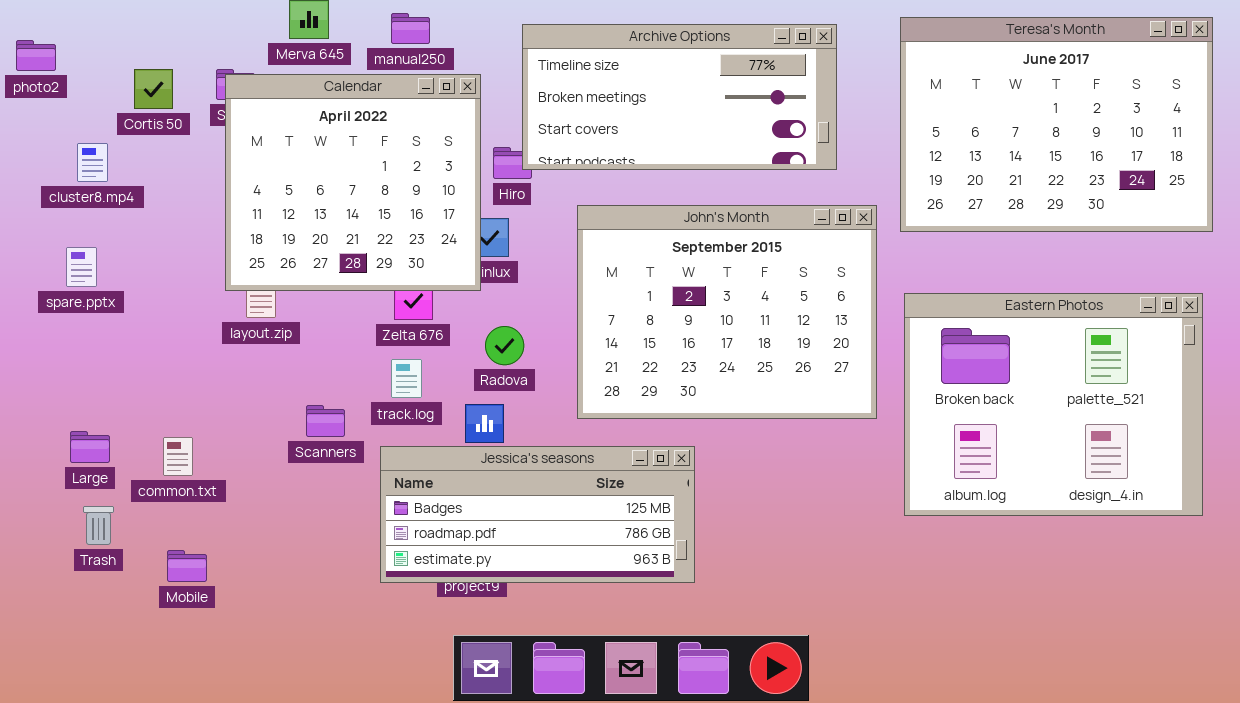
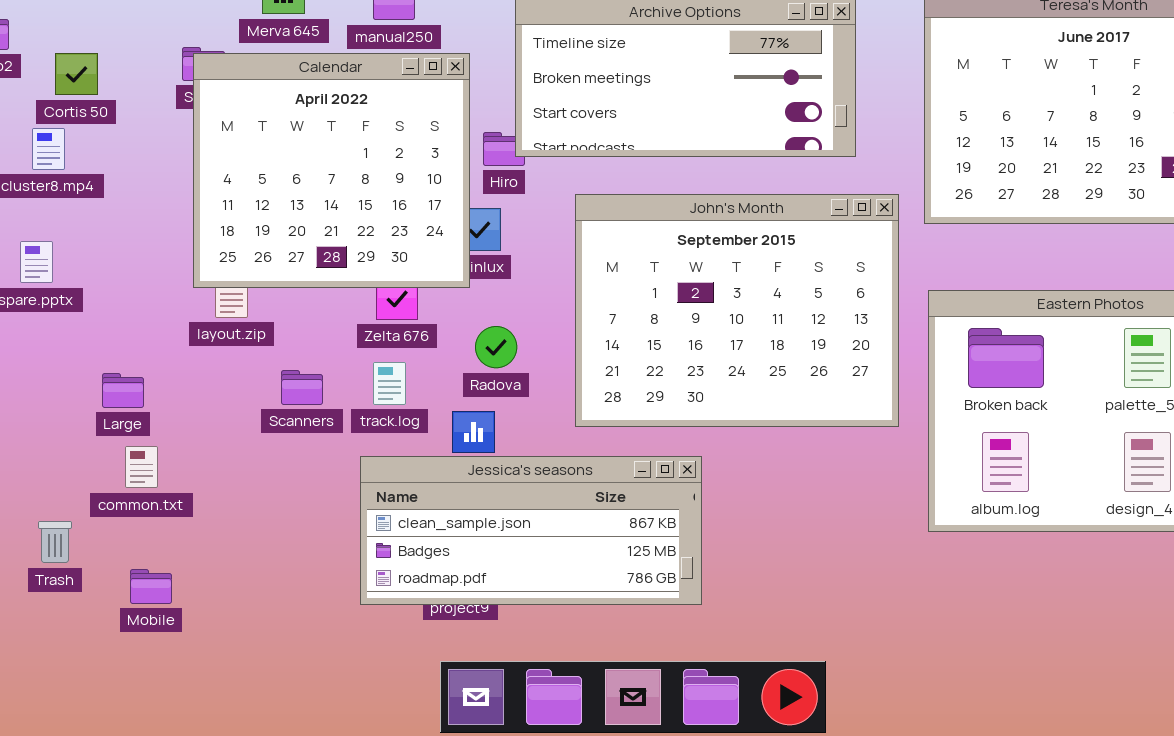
Cortis 50: [134,69,173,109] -> [55,53,98,95], moved
Scanners: [306,405,345,437] -> [281,370,323,405], moved
Large: [70,431,110,463] -> [102,373,144,408], moved
Jessica's seasons: [380,446,695,583] -> [360,456,702,605], scrolled up 1 row

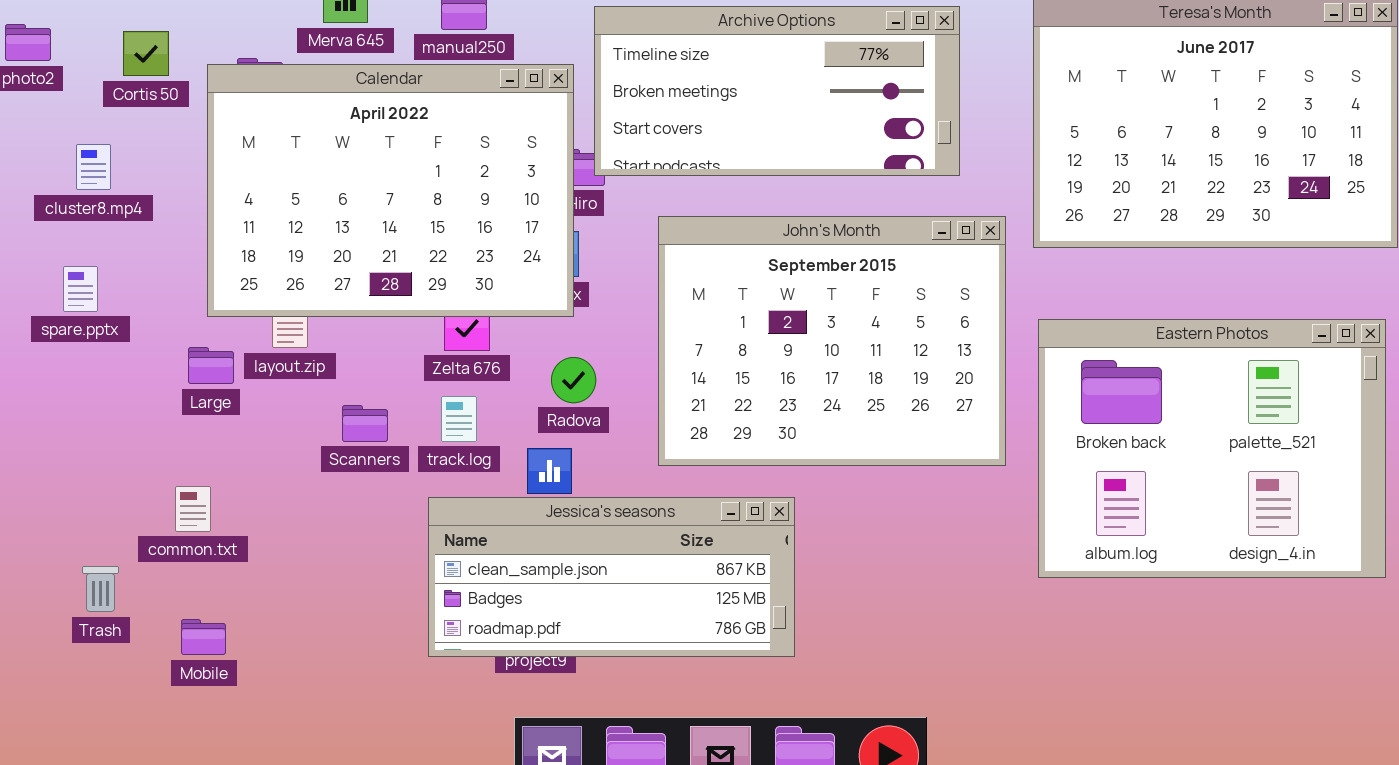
Cortis 50: [55,53,98,95] -> [123,31,169,76], moved
Calendar: [193,53,470,288] -> [207,64,574,317], moved, resized
Large: [102,373,144,408] -> [188,347,234,384], moved

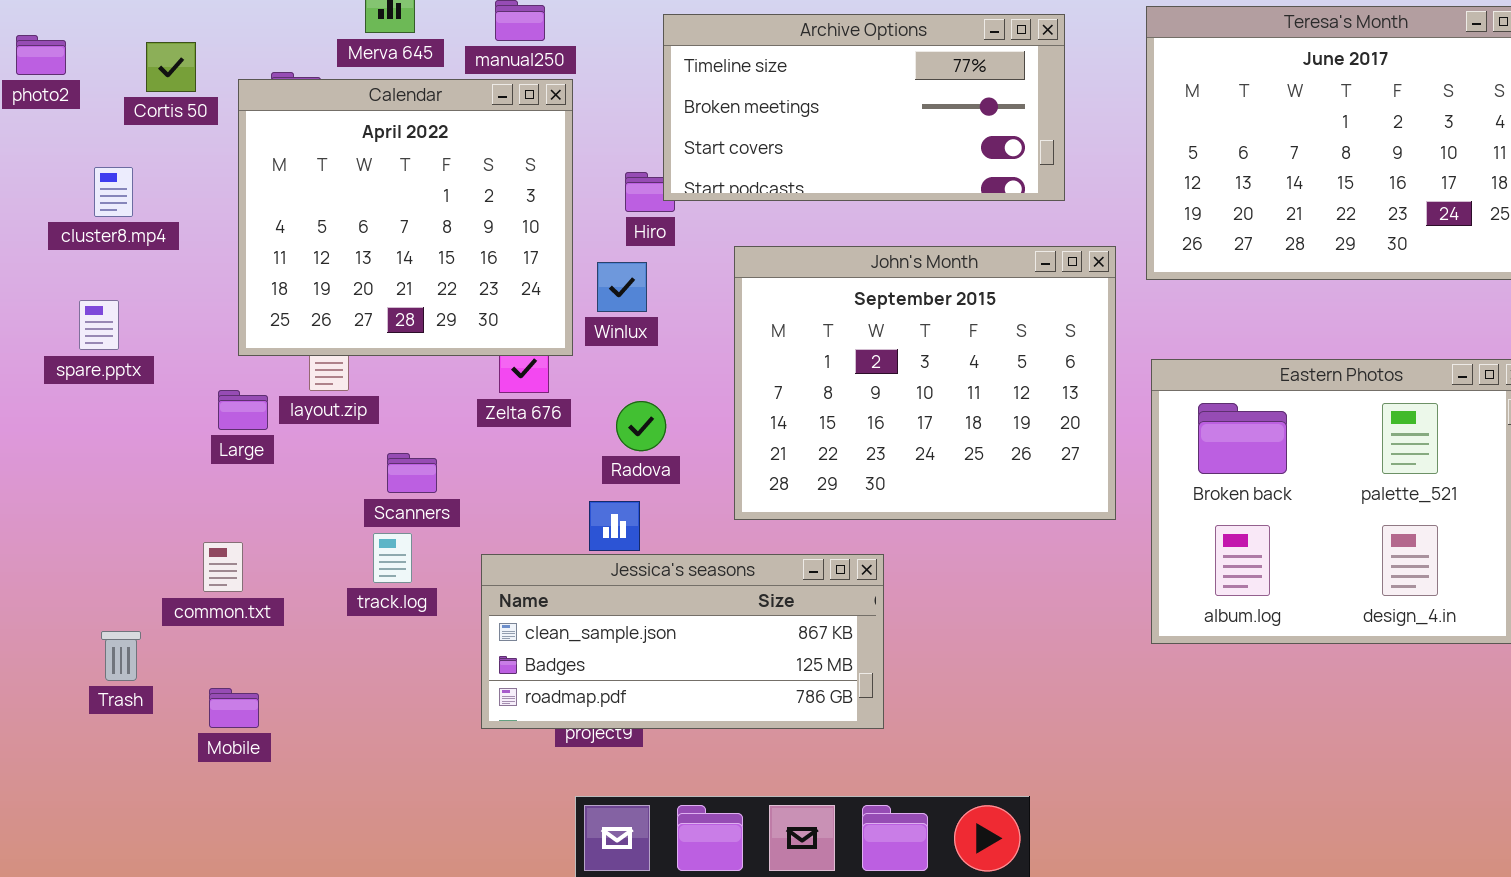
Calendar: [207,64,574,317] -> [238,79,573,356], resized
track.log: [441,396,477,442] -> [373,533,412,583], moved

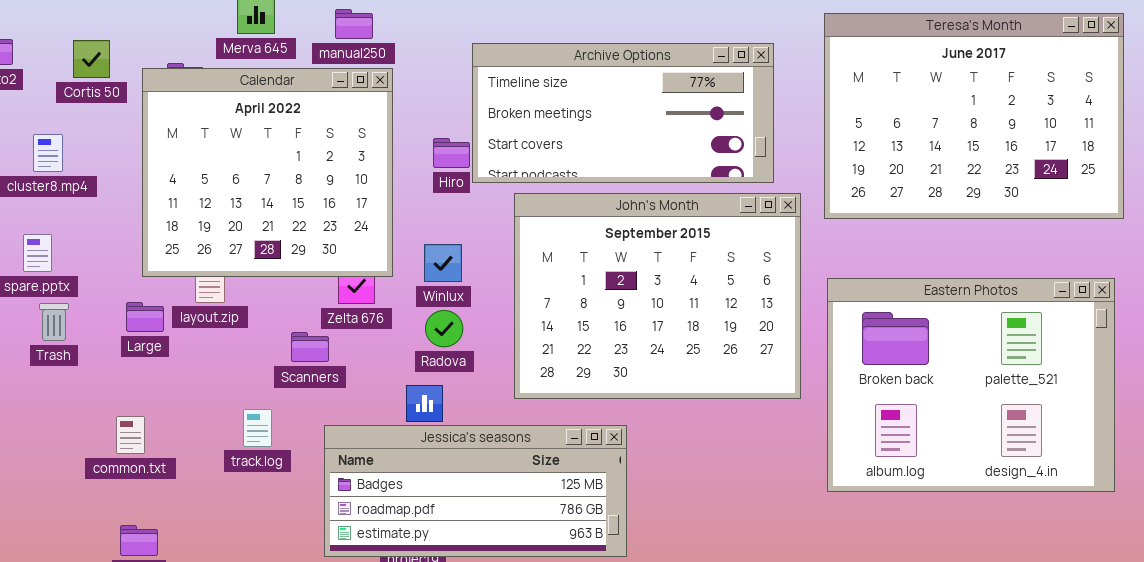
Archive Options: [663,14,1065,201] -> [472,43,774,183], moved
Winlux: [597,262,647,312] -> [424,244,462,282], moved
Scanners: [387,453,437,493] -> [291,332,329,362], moved
Jessica's seasons: [481,554,884,729] -> [324,425,627,557], scrolled down 1 row
Trash: [101,631,141,681] -> [39,303,69,341], moved

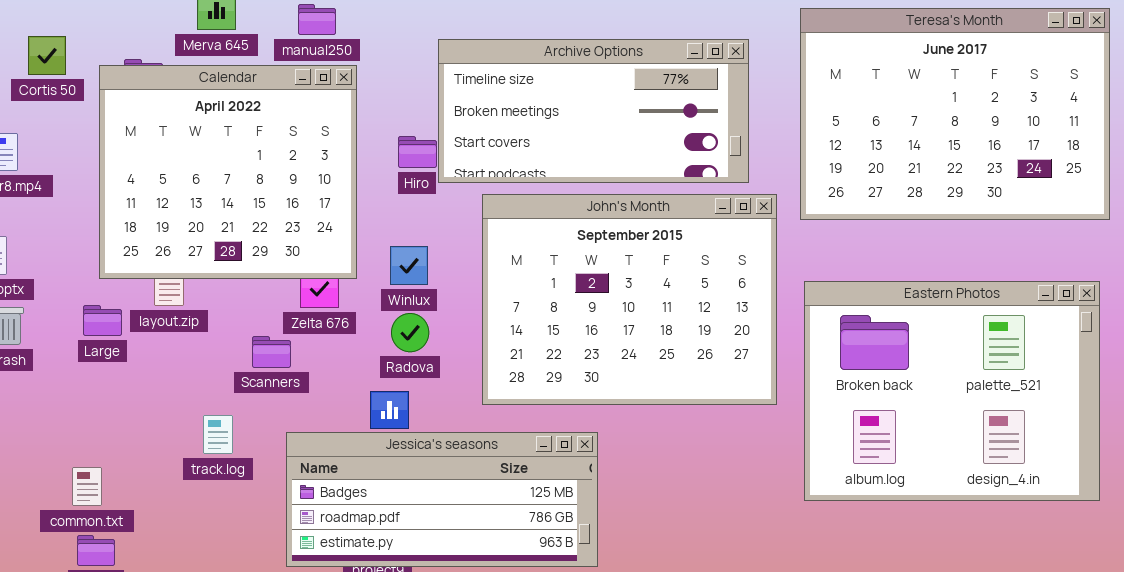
common.txt: [116,416,145,454] -> [72,467,102,506], moved

